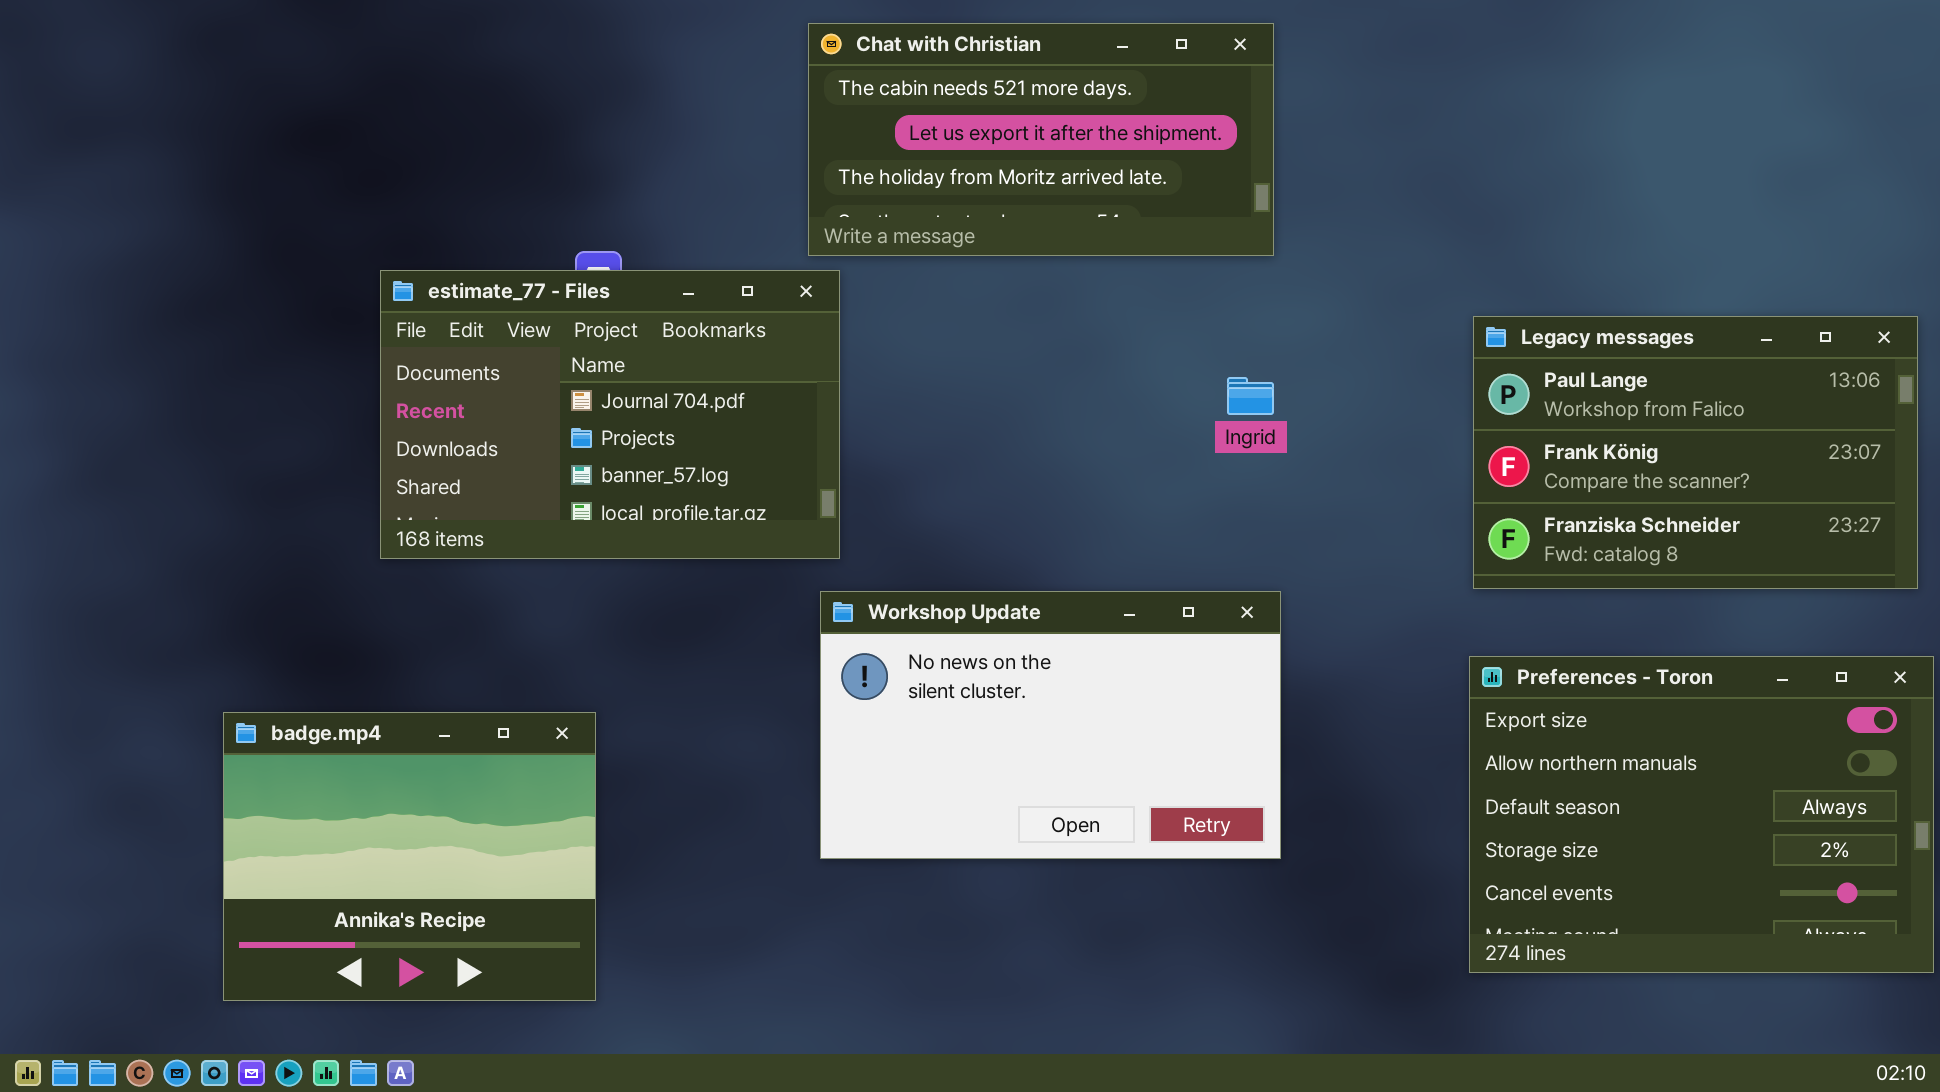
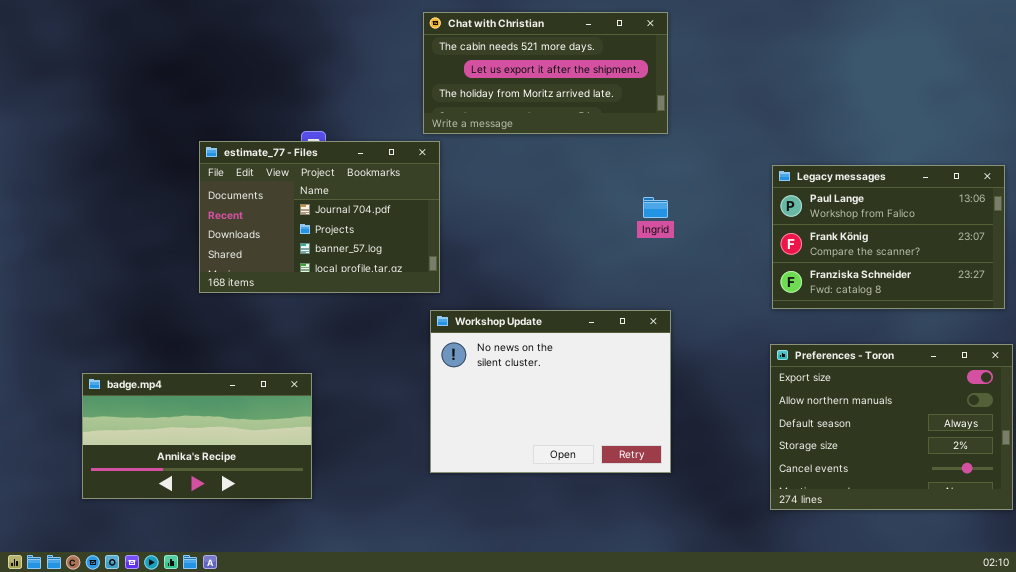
Workshop Update: [820,591,1281,859] -> [430,310,671,473], resized
badge.mp4: [223,712,596,1001] -> [82,373,312,499], resized

